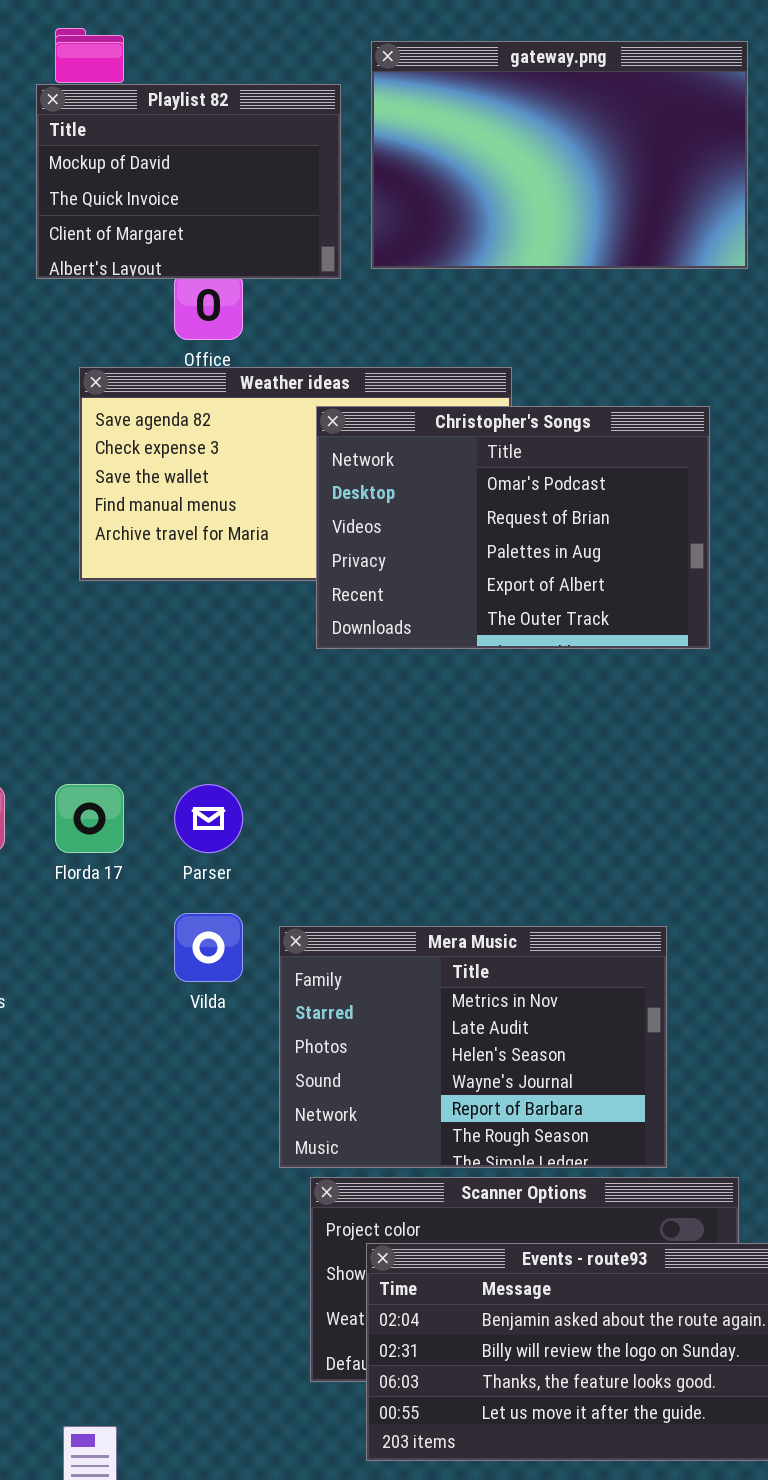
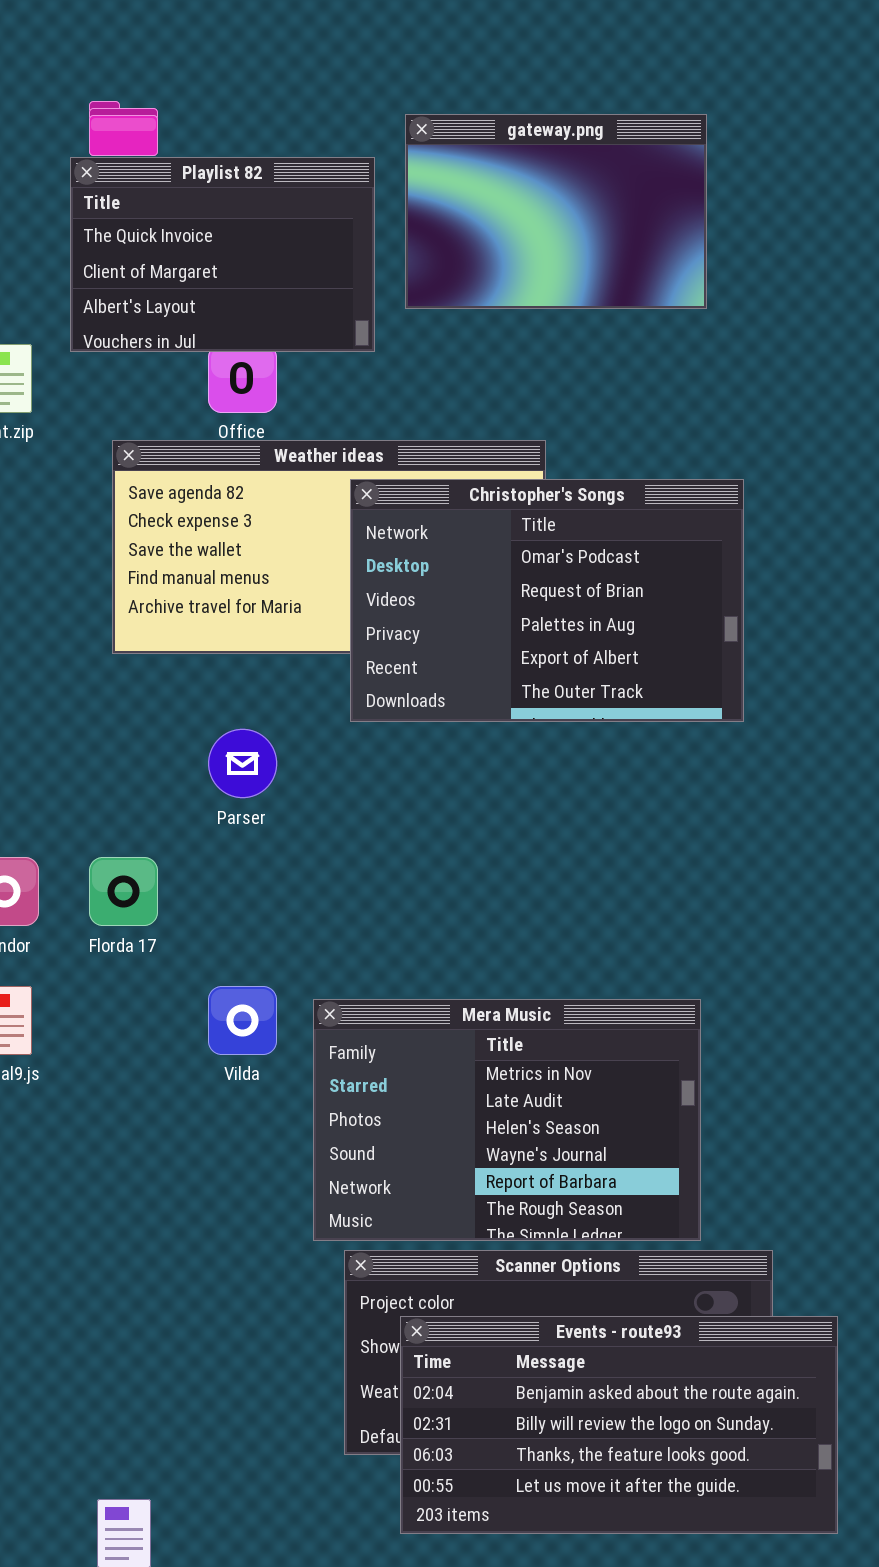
gateway.png: [371,41,748,269] -> [405,114,707,309], resized
Playlist 82: [36,84,341,279] -> [70,157,375,352], scrolled down 1 row
Parser: [174,784,243,853] -> [208,729,277,798], moved

